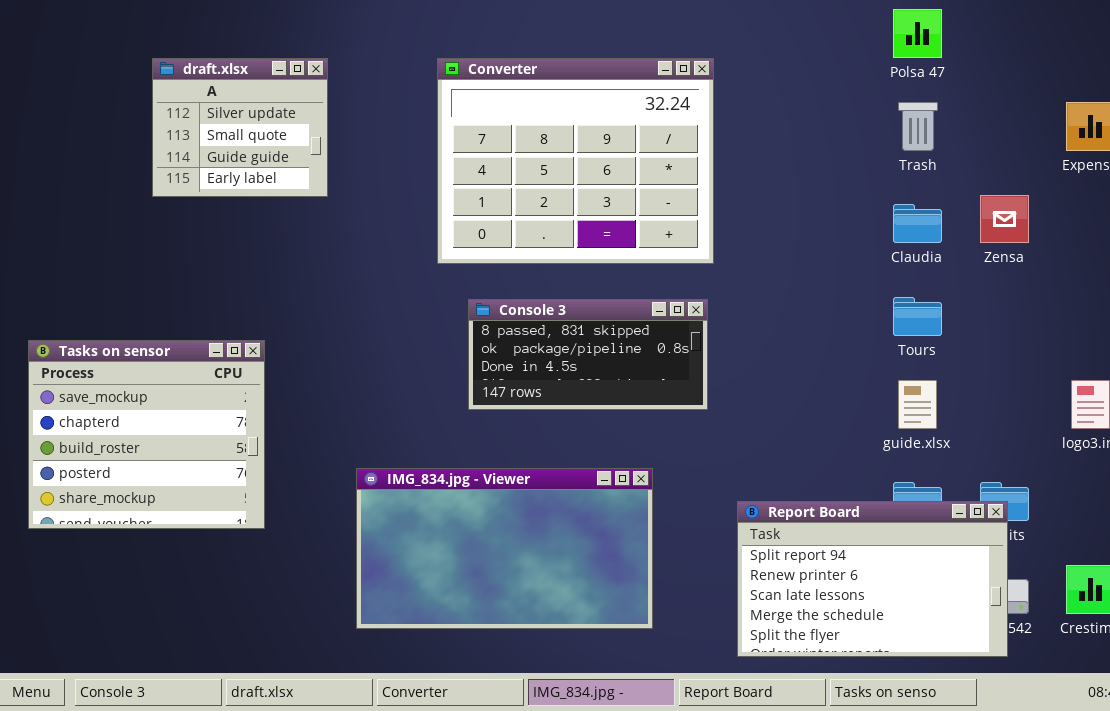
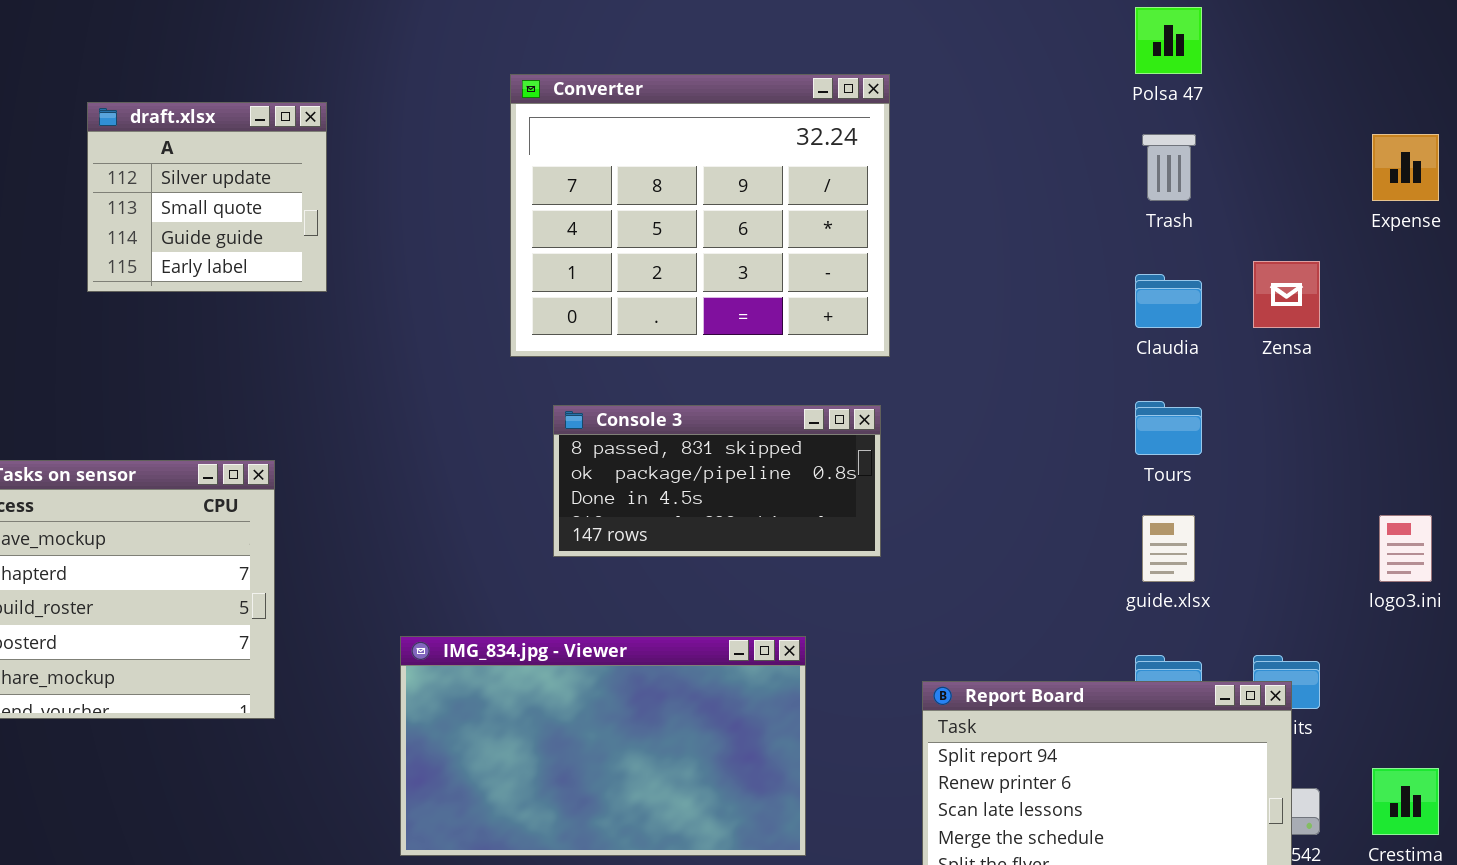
draft.xlsx: [152,58,328,197] -> [87,102,327,292], moved

